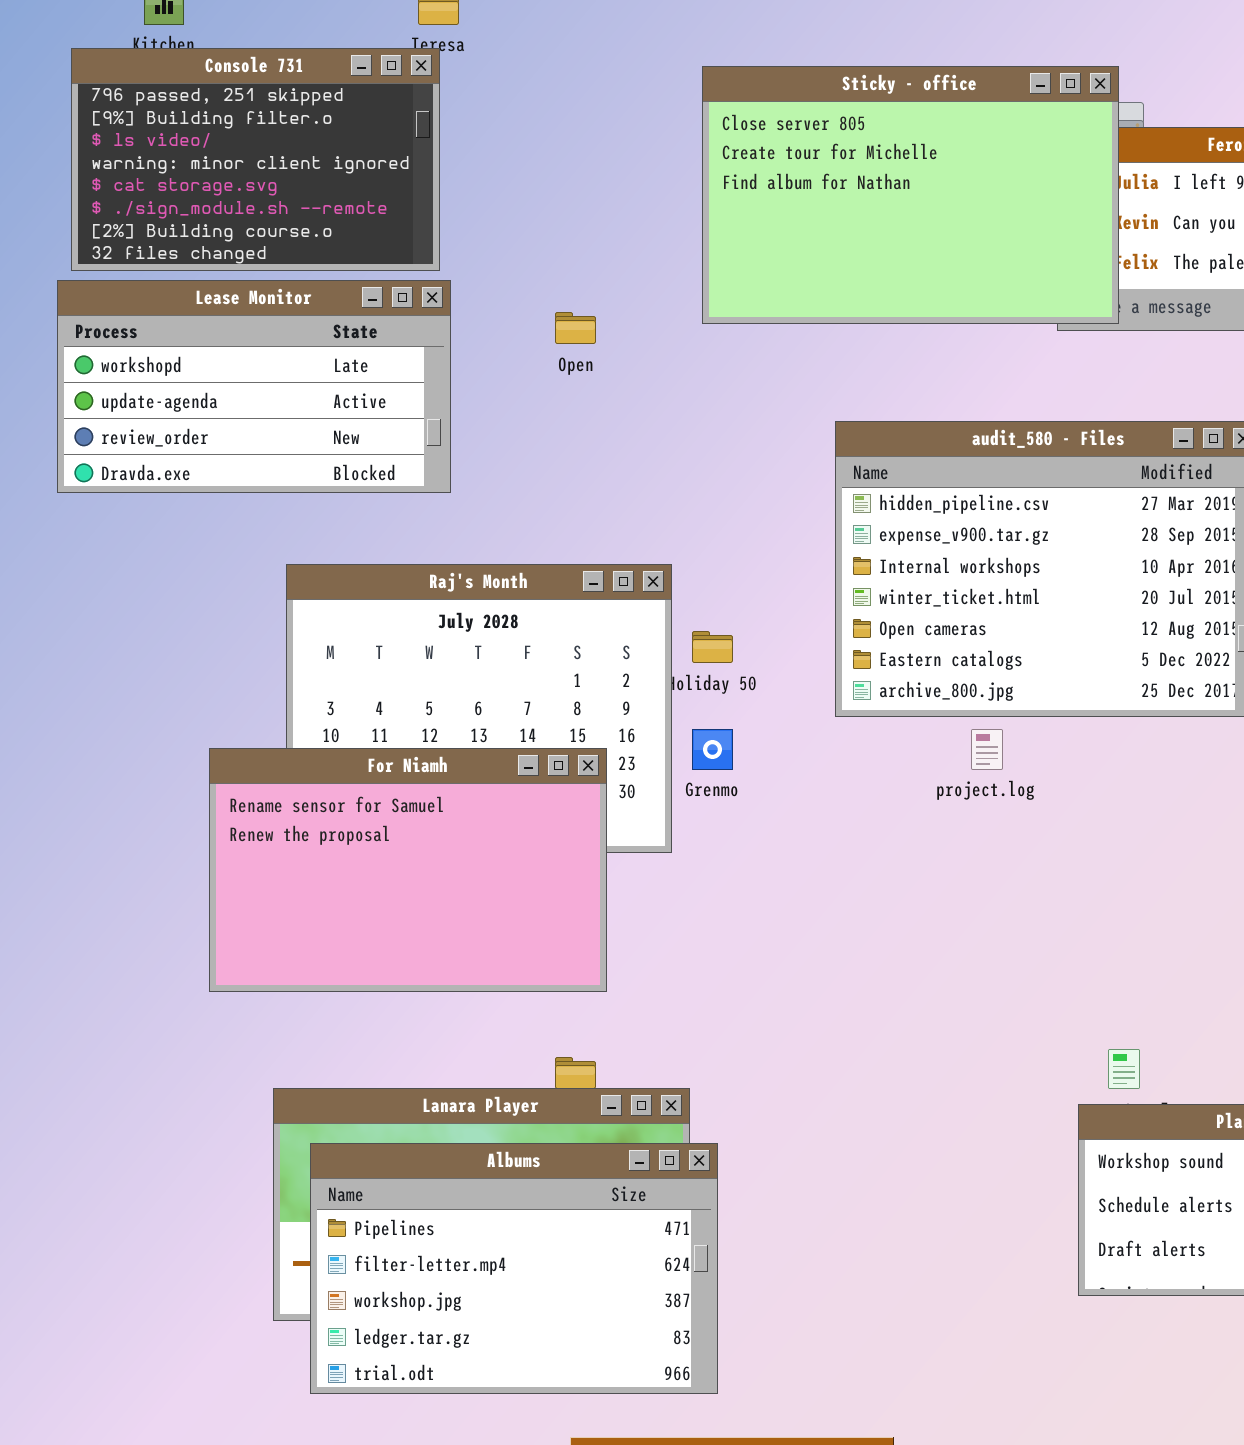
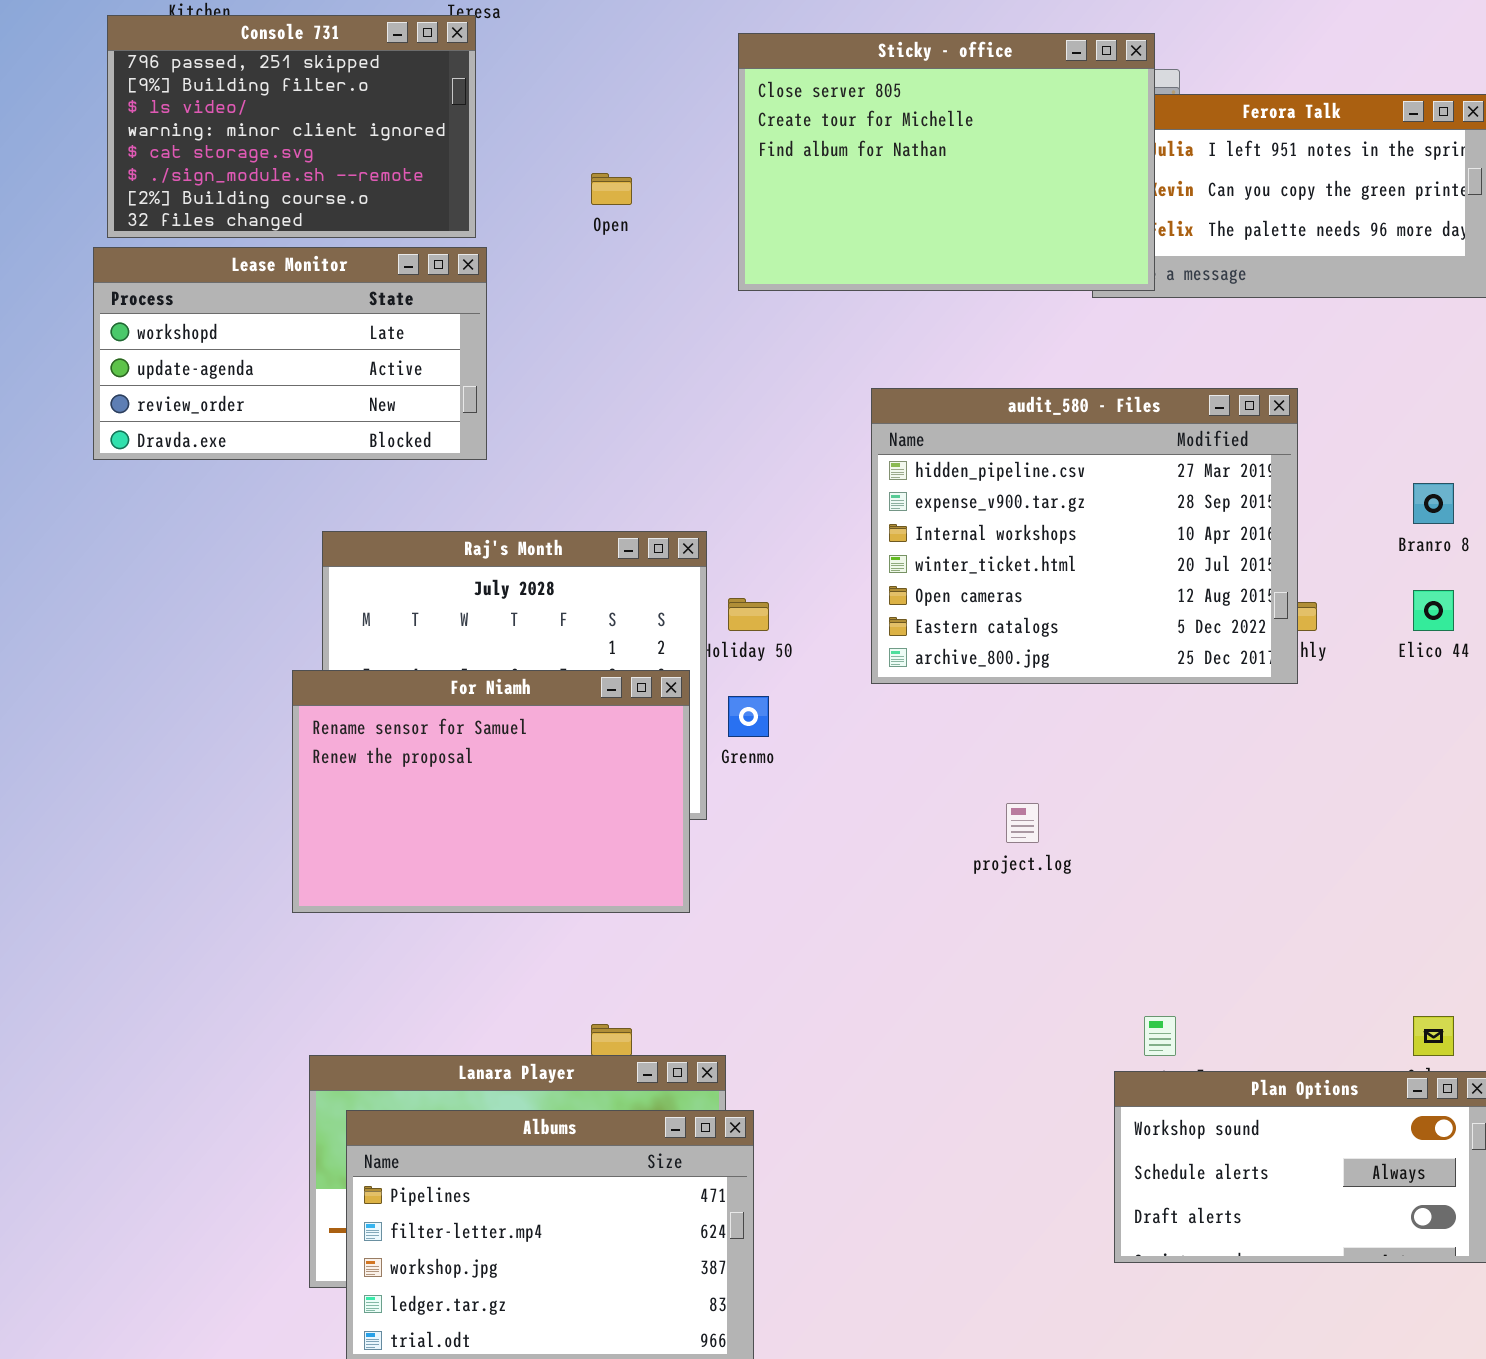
Open: [555,312,596,344] -> [591,173,632,205], moved
project.log: [971,729,1003,770] -> [1006,803,1039,843], moved
For Niamh: [209,748,607,992] -> [292,670,690,913], moved

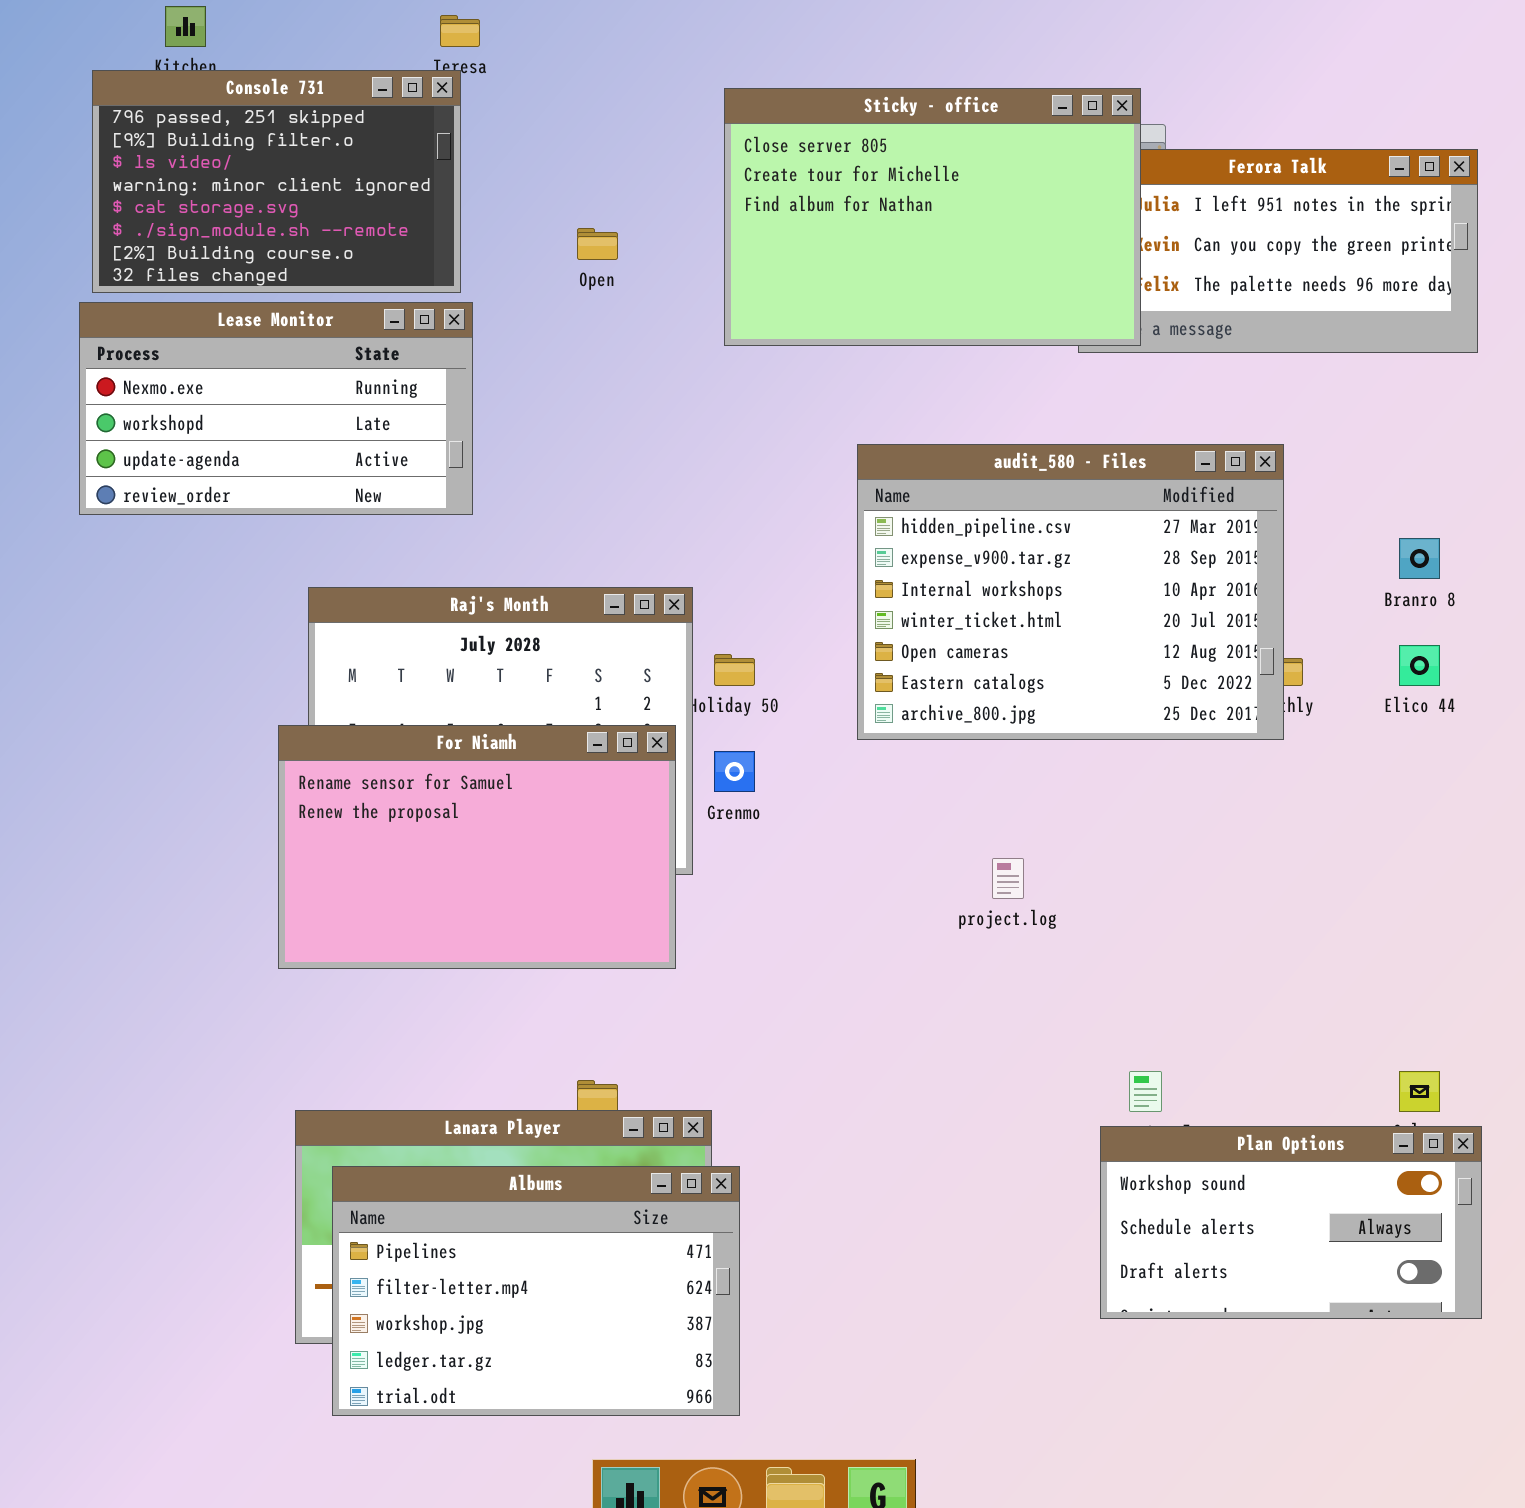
Lease Monitor: [93,247,487,460] -> [79,302,473,515], scrolled up 1 row

